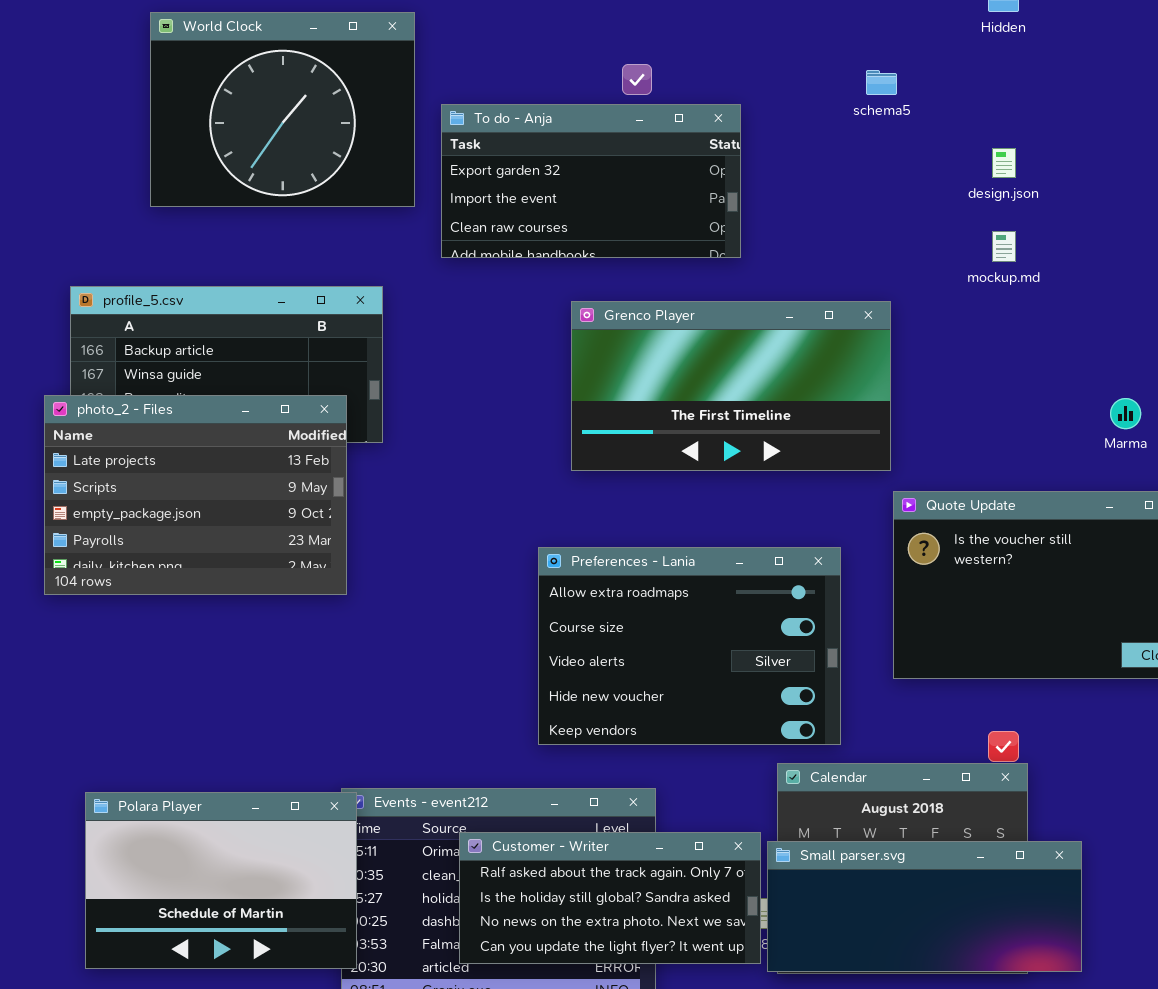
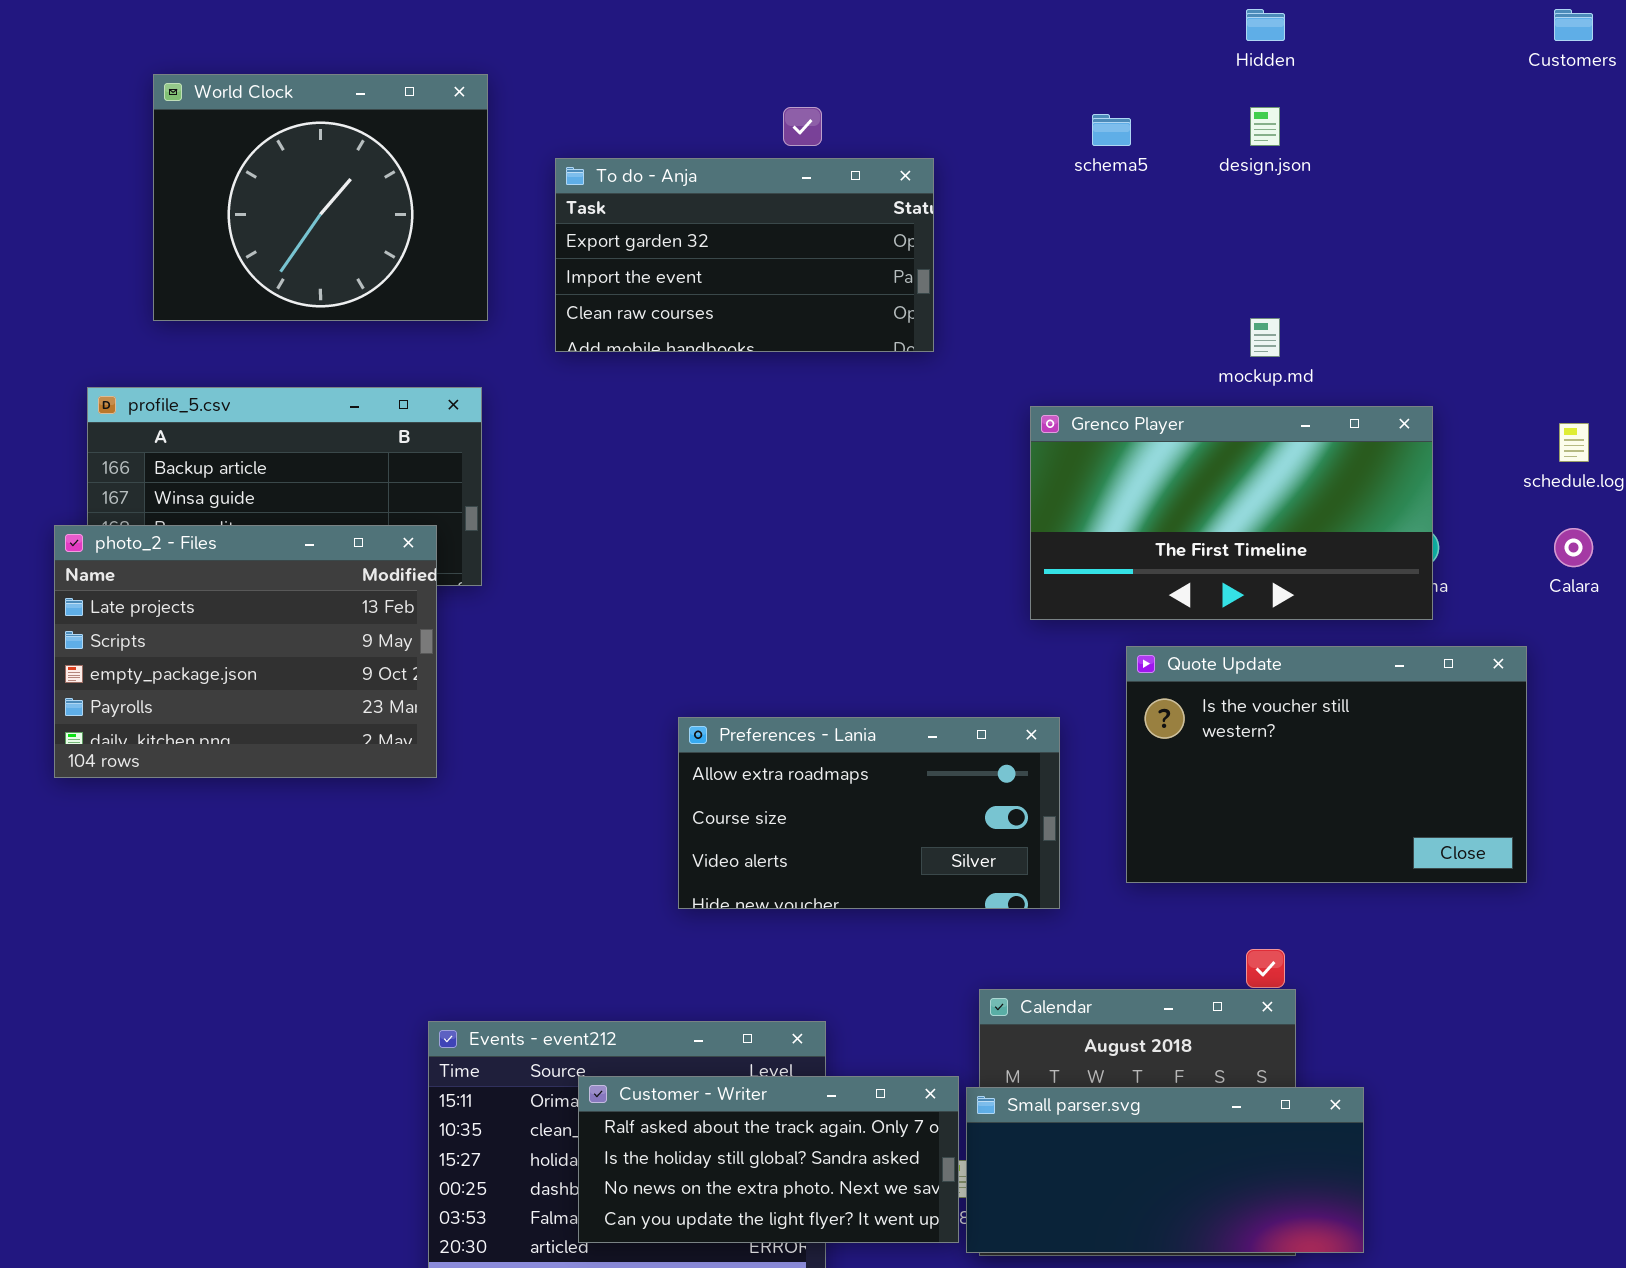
World Clock: [150,12,415,207] -> [153,74,488,321], moved
design.json: [992,148,1016,178] -> [1250,107,1280,146], moved
Grenco Player: [571,301,891,471] -> [1030,406,1433,620], moved
Preferences - Lania: [538,547,841,745] -> [678,717,1060,909], resized
Polara Player: [85,792,357,969] -> none, closed

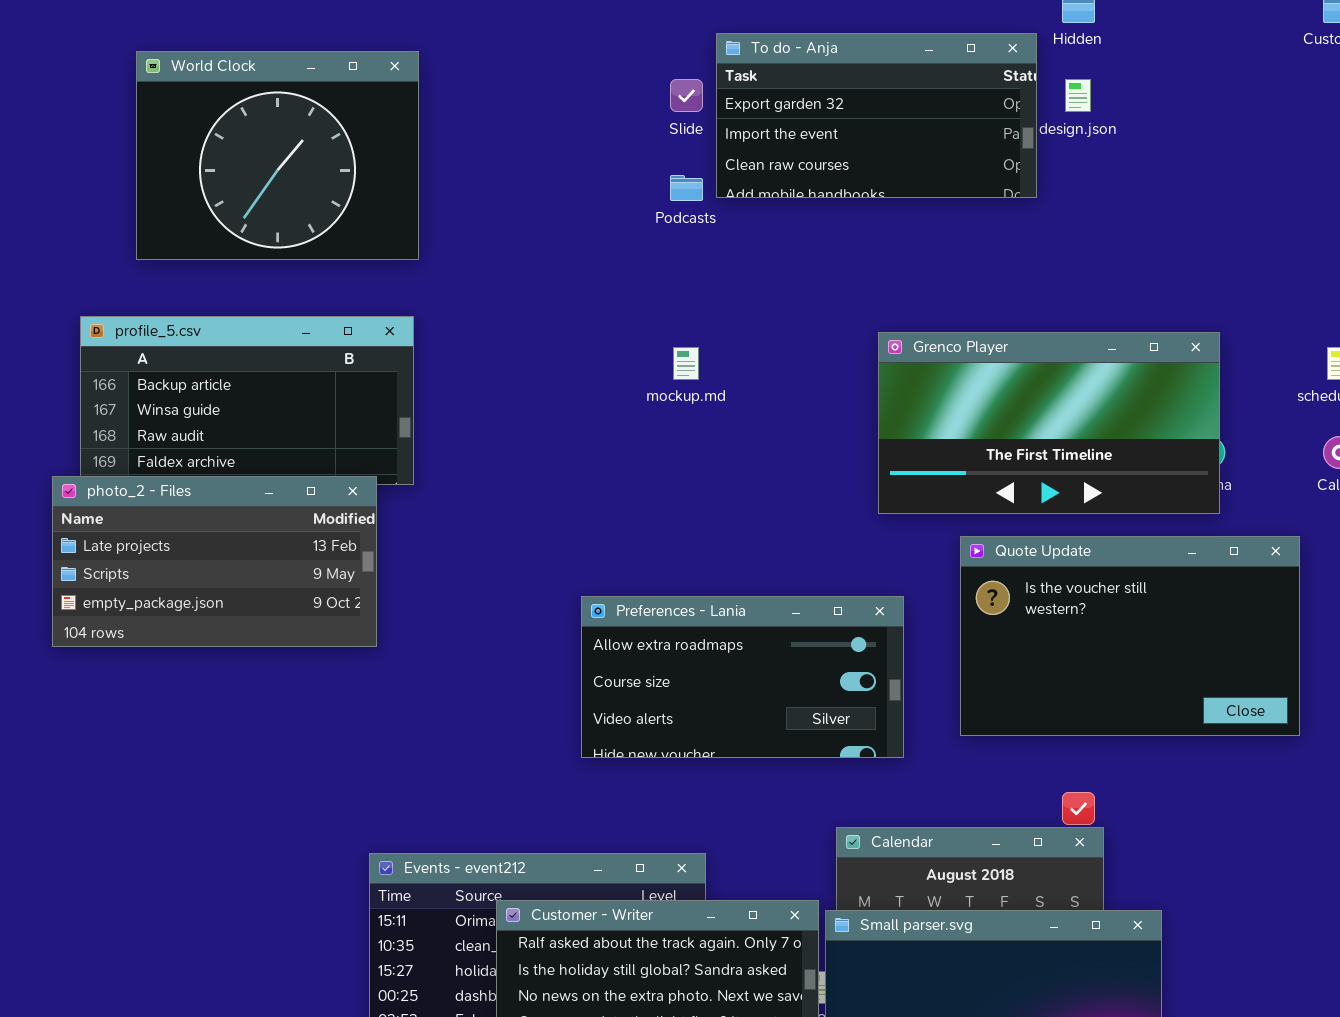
To do - Anja: [555,158,934,352] -> [716,33,1037,198], moved
mockup.md: [1250,318,1280,357] -> [673,347,699,380], moved
photo_2 - Files: [54,525,437,778] -> [52,476,377,647], resized

